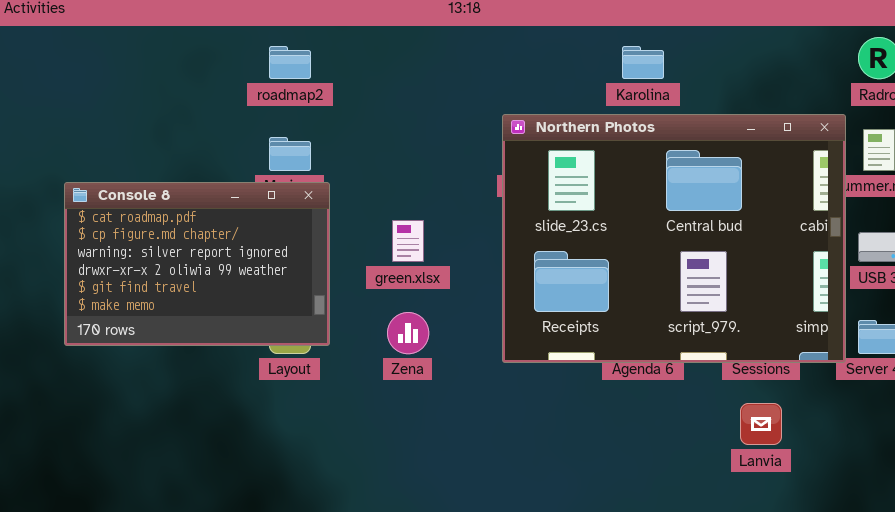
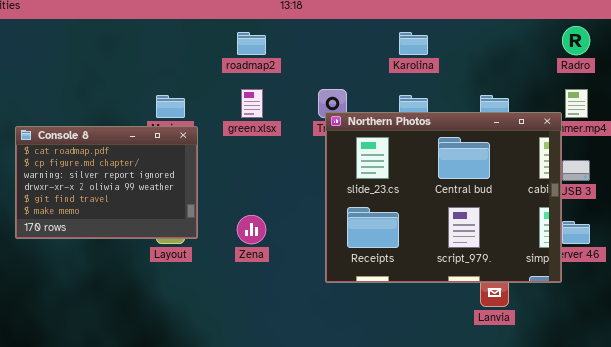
roadmap2: [269,46,311,79] -> [237,32,266,55], moved
Northern Photos: [502,114,846,363] -> [325,112,562,283], moved
green.xlsx: [392,220,424,262] -> [241,89,263,118], moved

